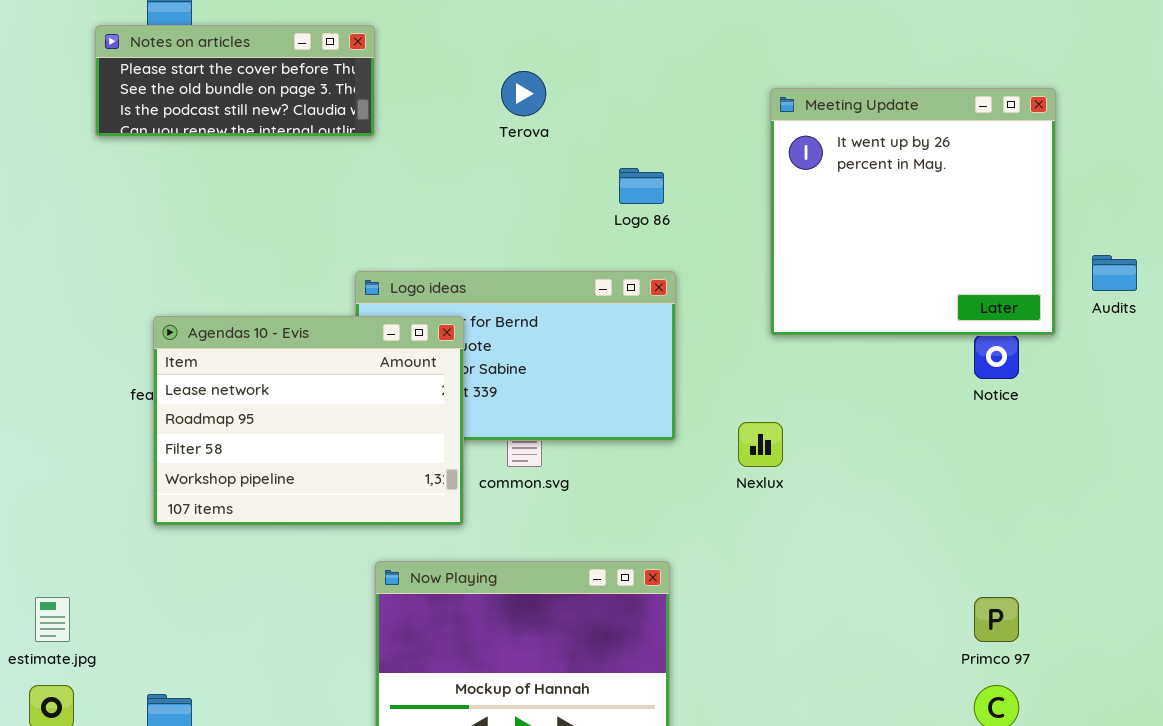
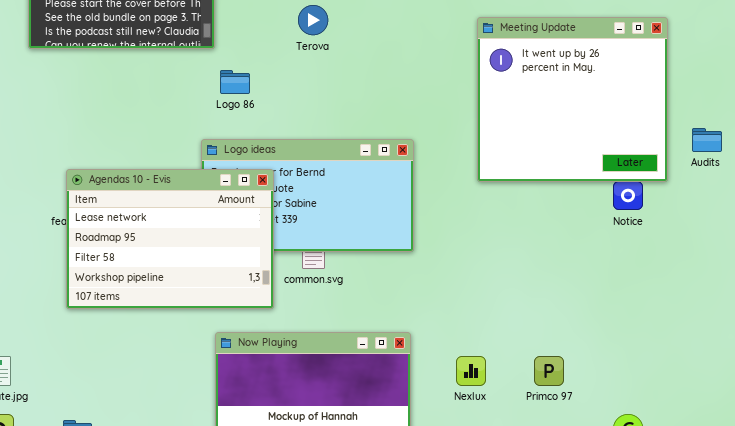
Logo 86: [619,168,664,204] -> [220,70,250,94], moved
Nexlux: [738,422,783,467] -> [456,356,486,386], moved
Primco 97: [974,597,1019,642] -> [534,356,564,386], moved

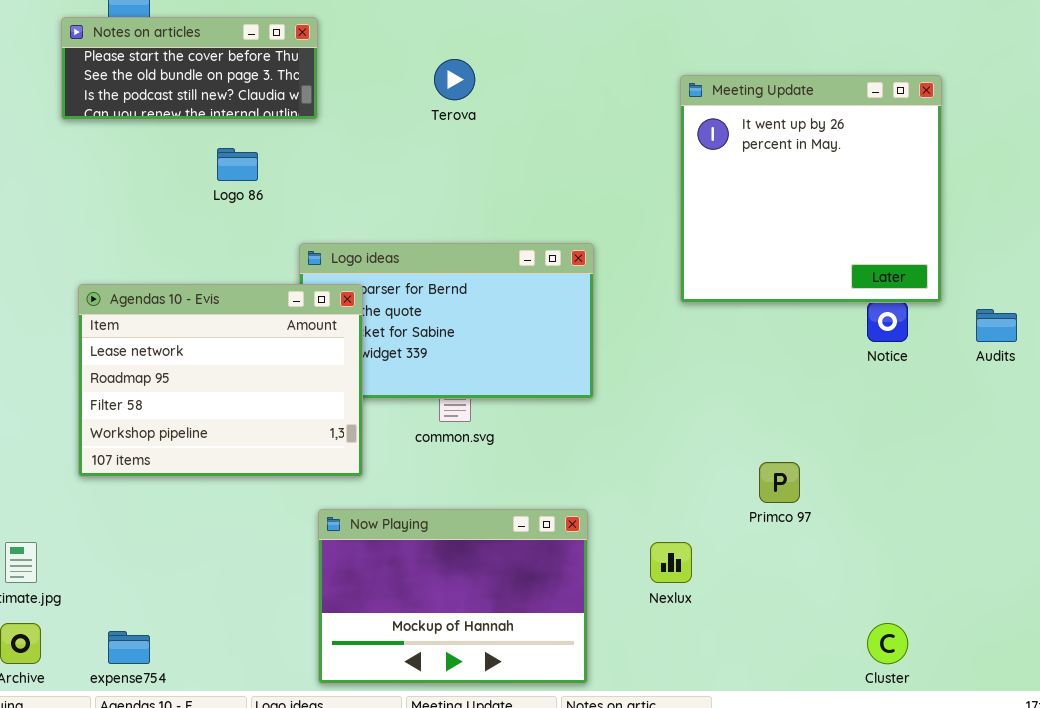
Logo 86: [220,70,250,94] -> [217,148,258,181], moved
Audits: [692,128,722,152] -> [976,309,1017,342], moved
Agendas 10 - Evis: [66,169,274,309] -> [78,284,363,477], moved
Primco 97: [534,356,564,386] -> [759,462,800,503], moved

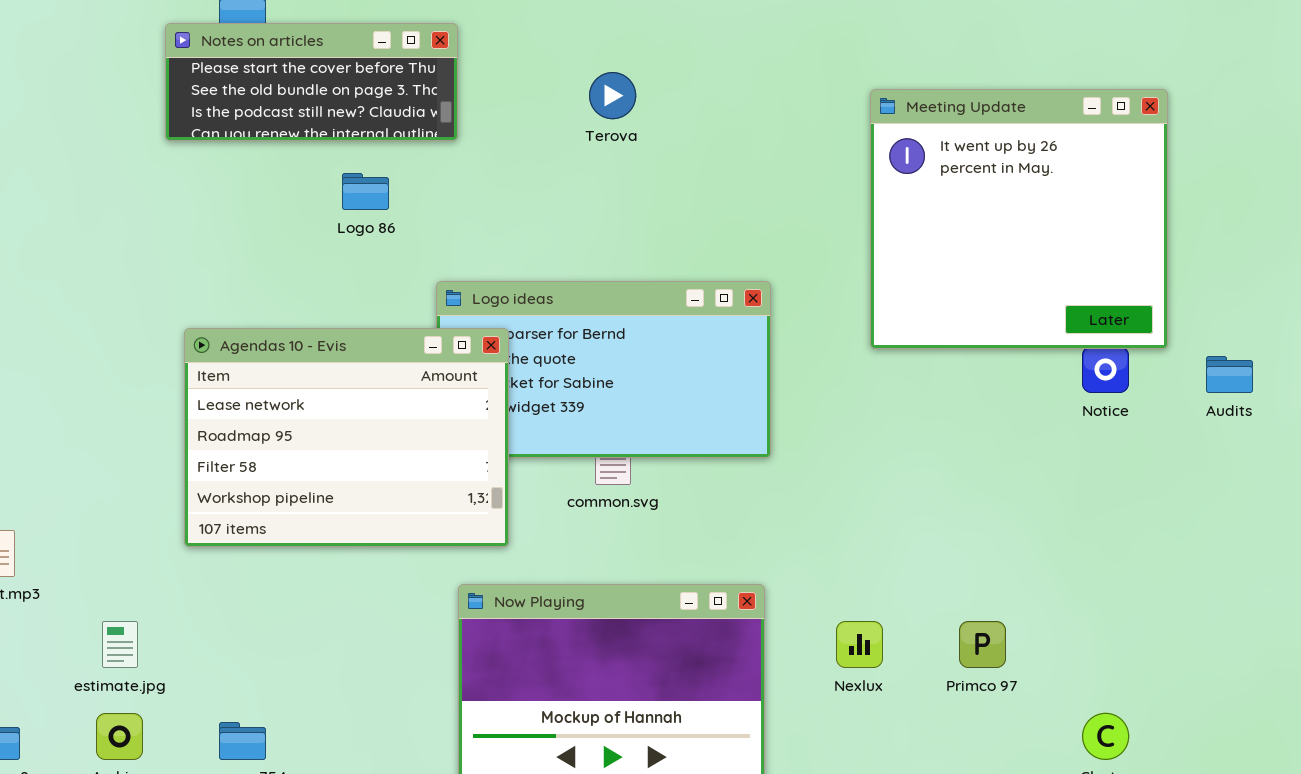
Primco 97: [759,462,800,503] -> [959,621,1006,668], moved

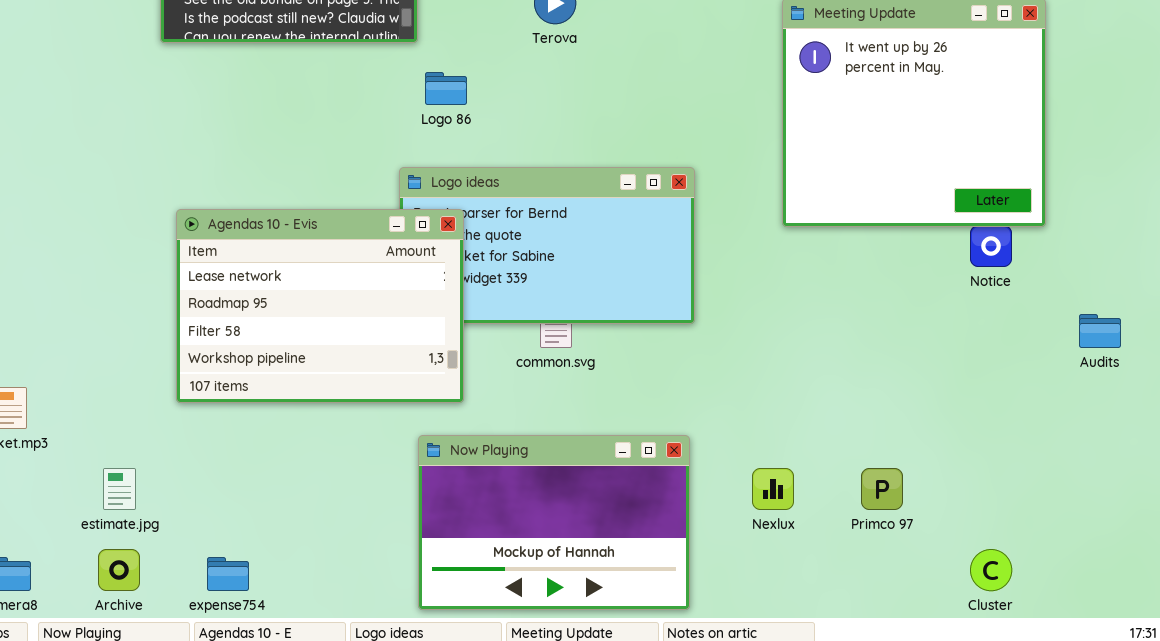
Logo 86: [342,173,389,210] -> [425,72,467,105], moved
Audits: [1206,356,1253,393] -> [1079,314,1121,348], moved

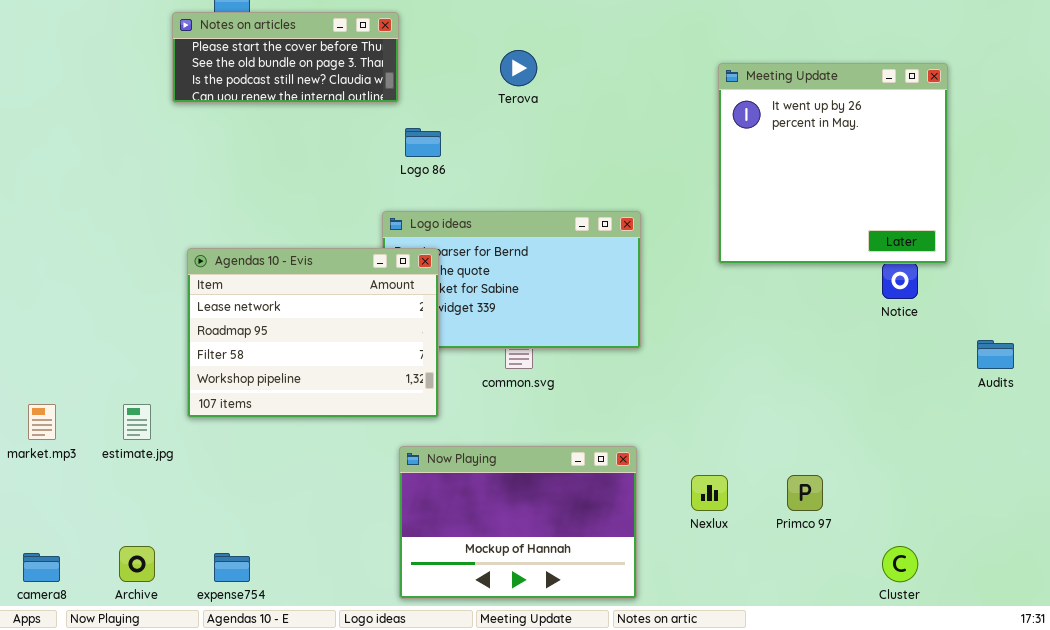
estimate.jpg: [103,468,136,510] -> [123,404,151,440], moved

